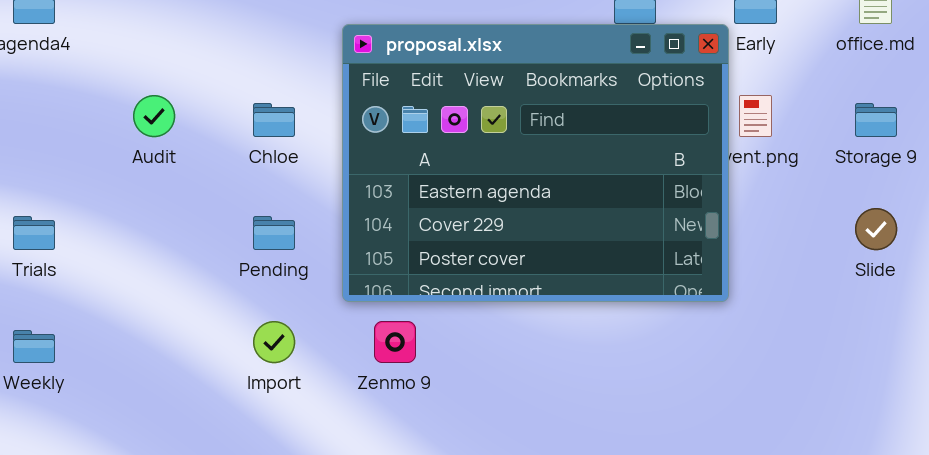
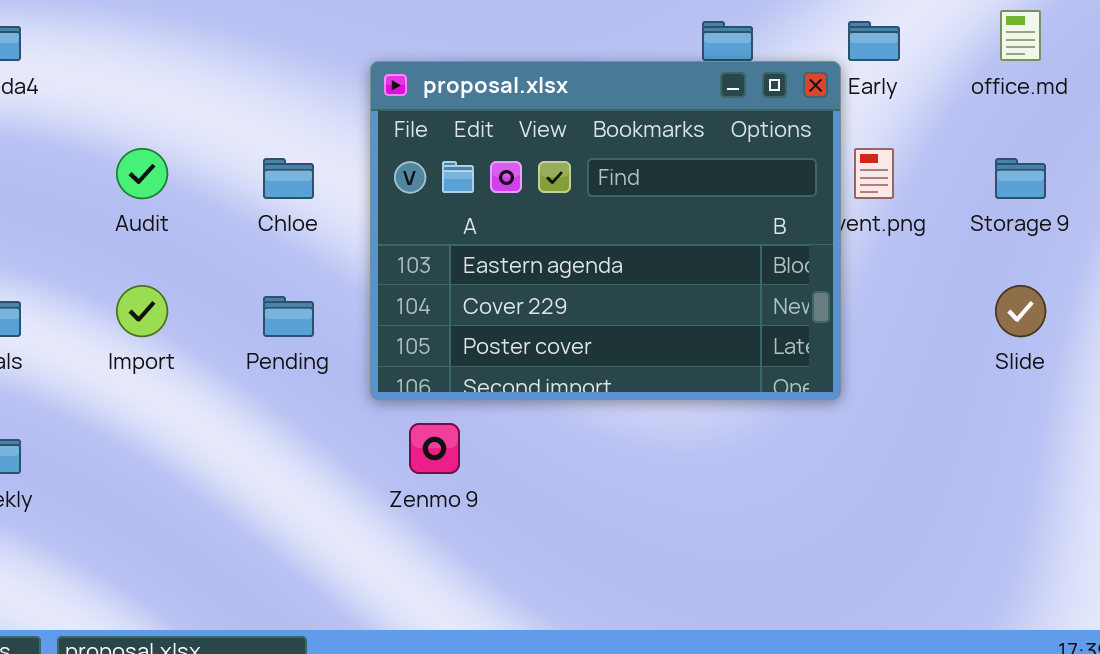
Import: [253,321,295,363] -> [116,285,168,337], moved

